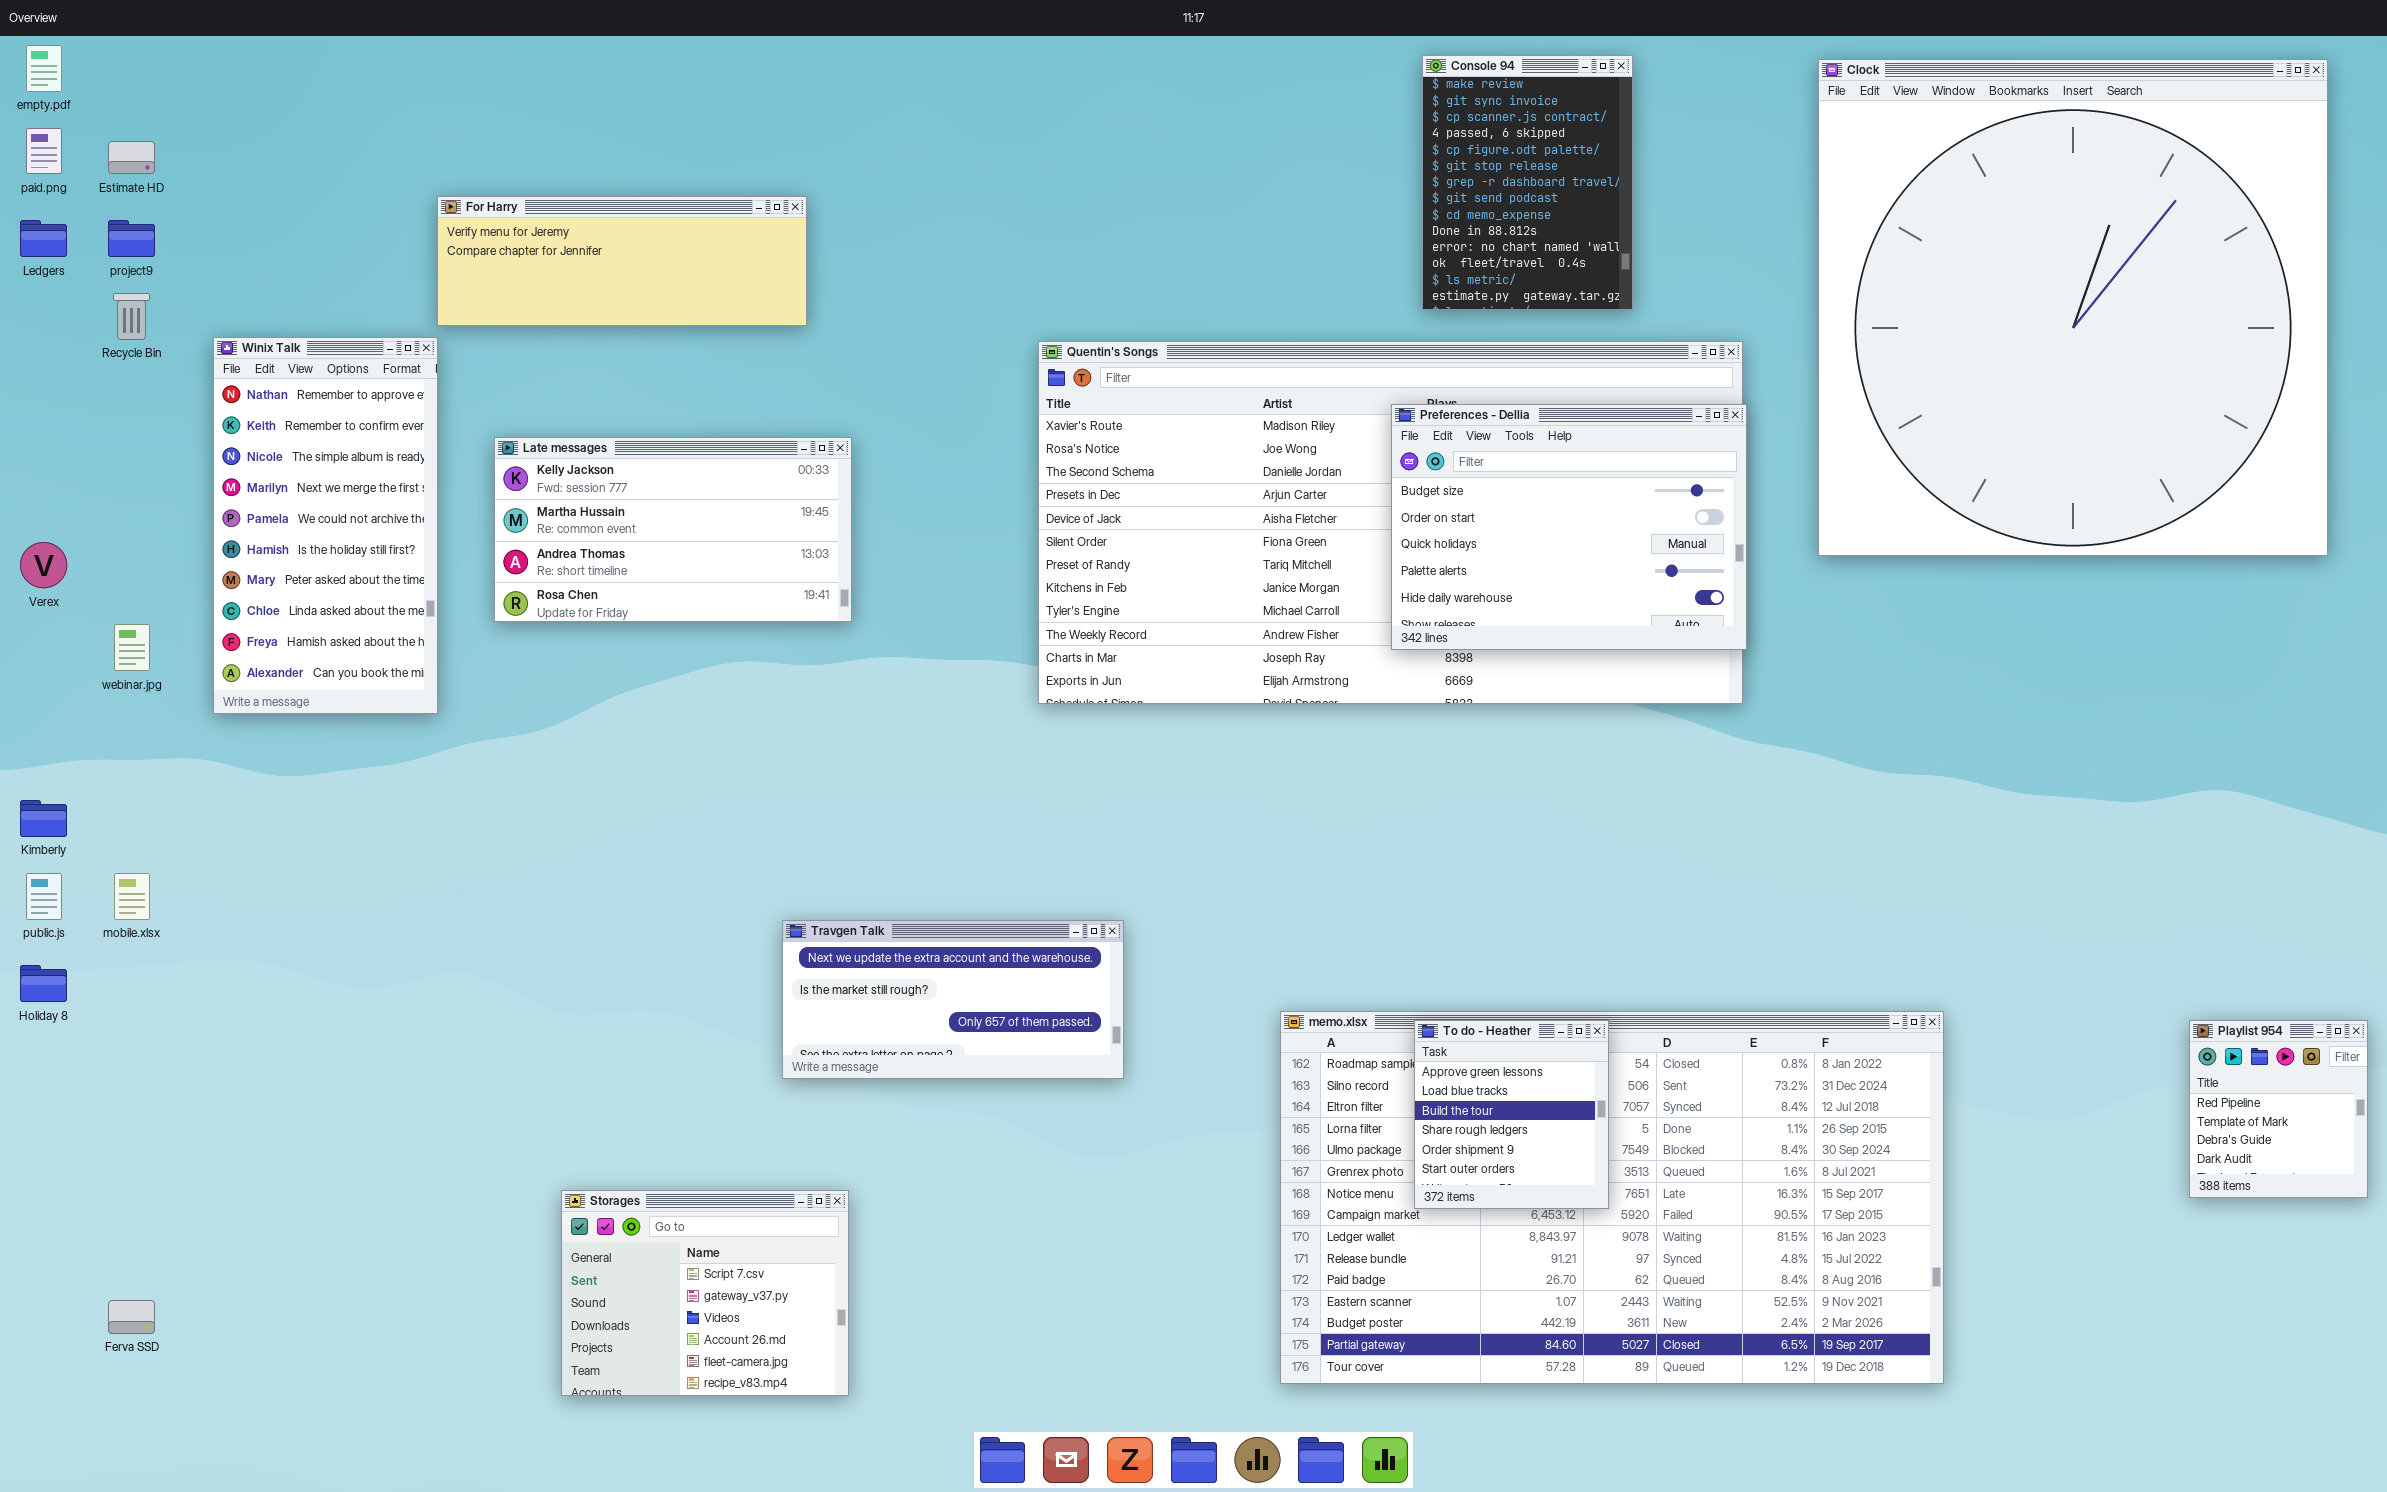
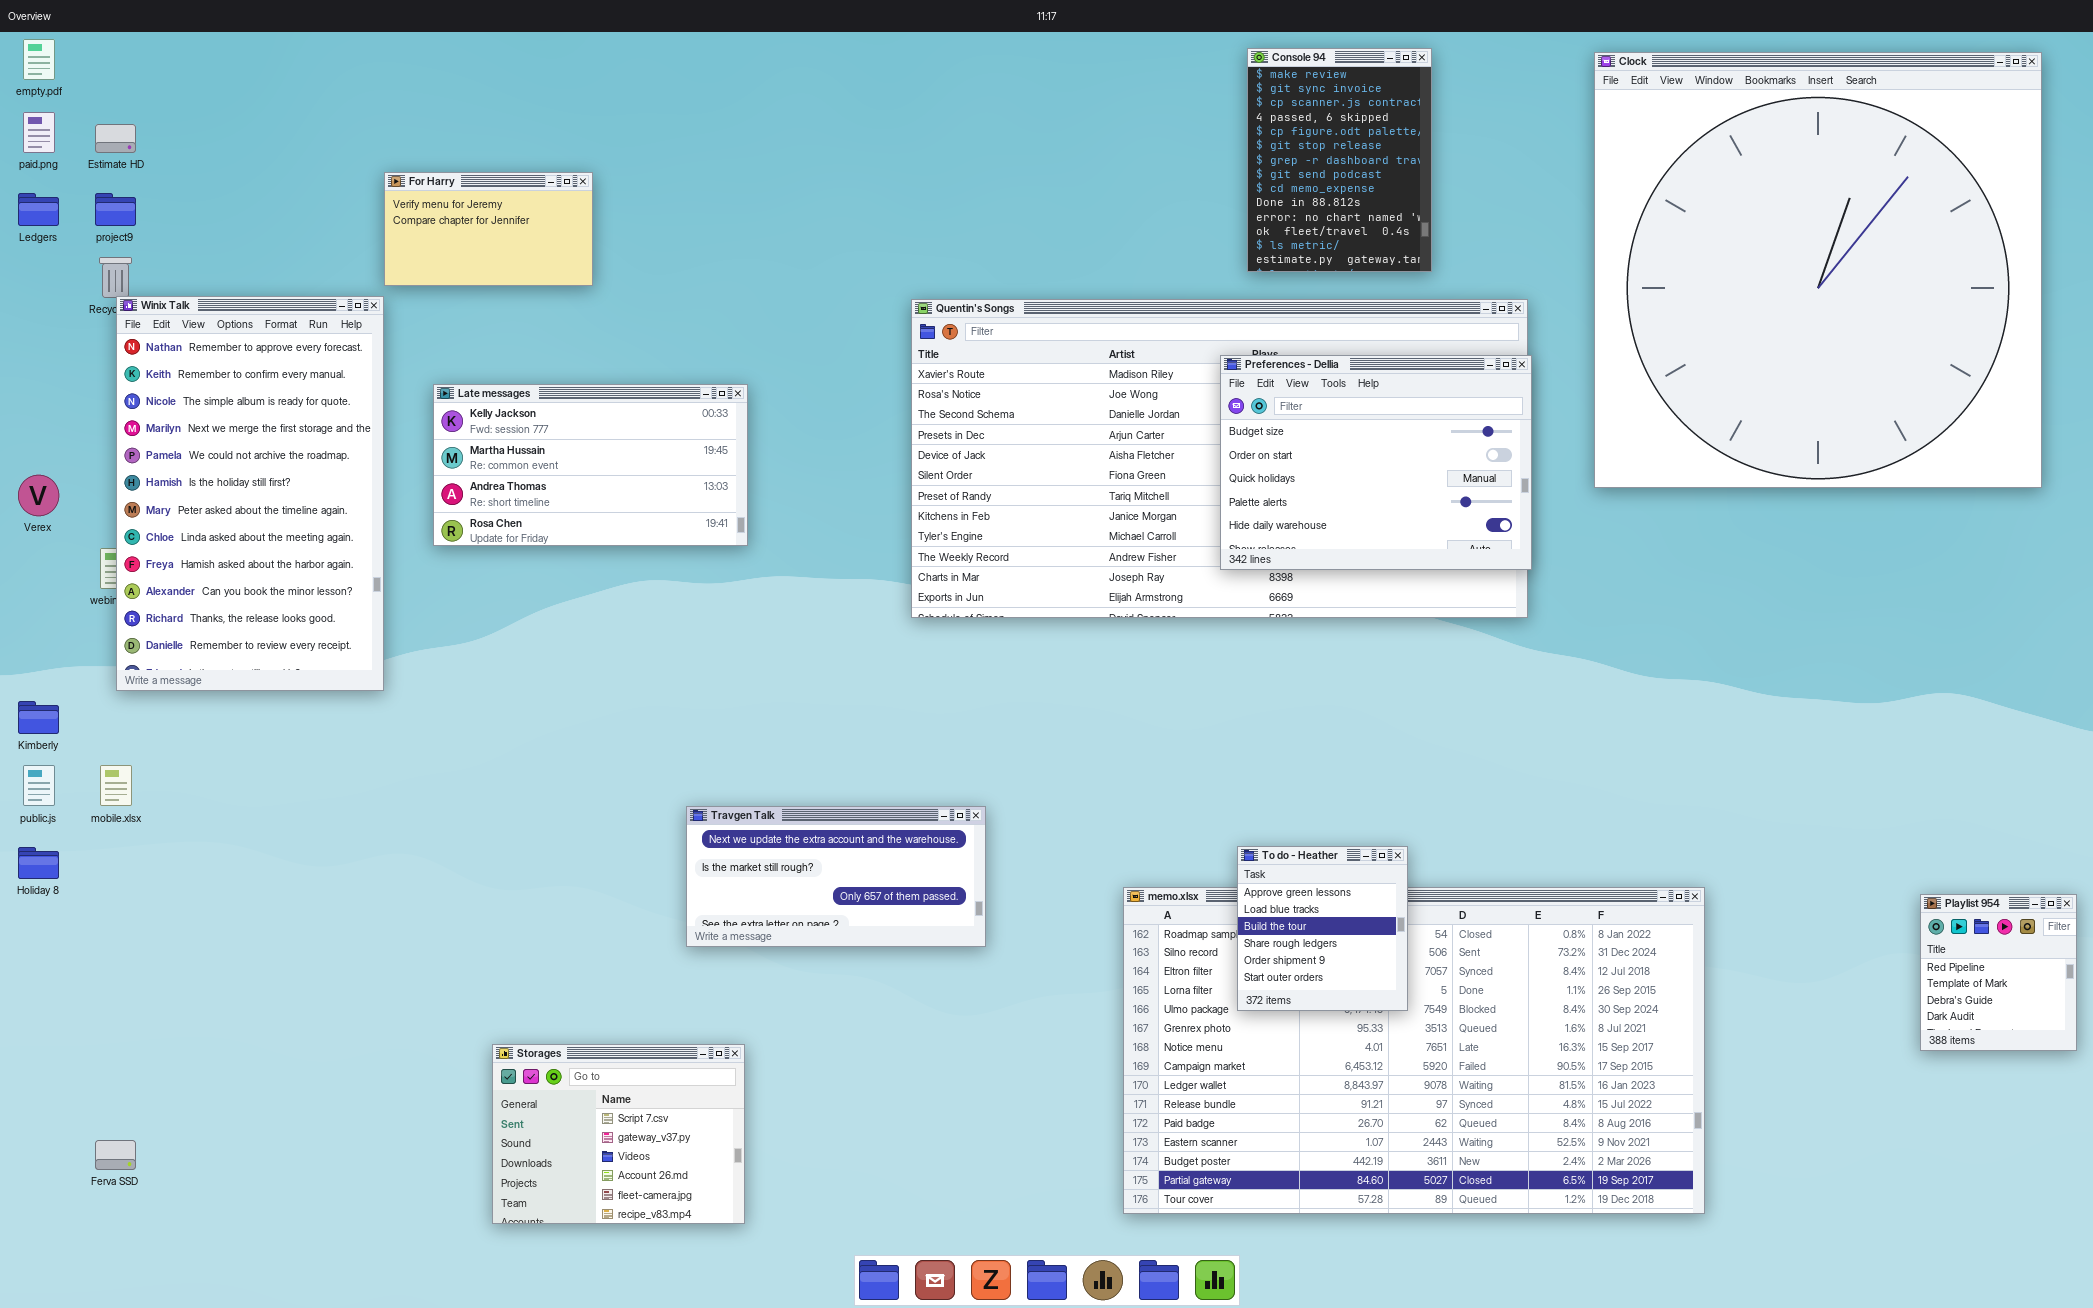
For Harry: [437,196,807,326] -> [384,172,593,286], resized
Winix Talk: [213,337,438,714] -> [116,296,384,691], resized
To do - Heather: [1414,1020,1609,1209] -> [1237,846,1408,1011], moved

